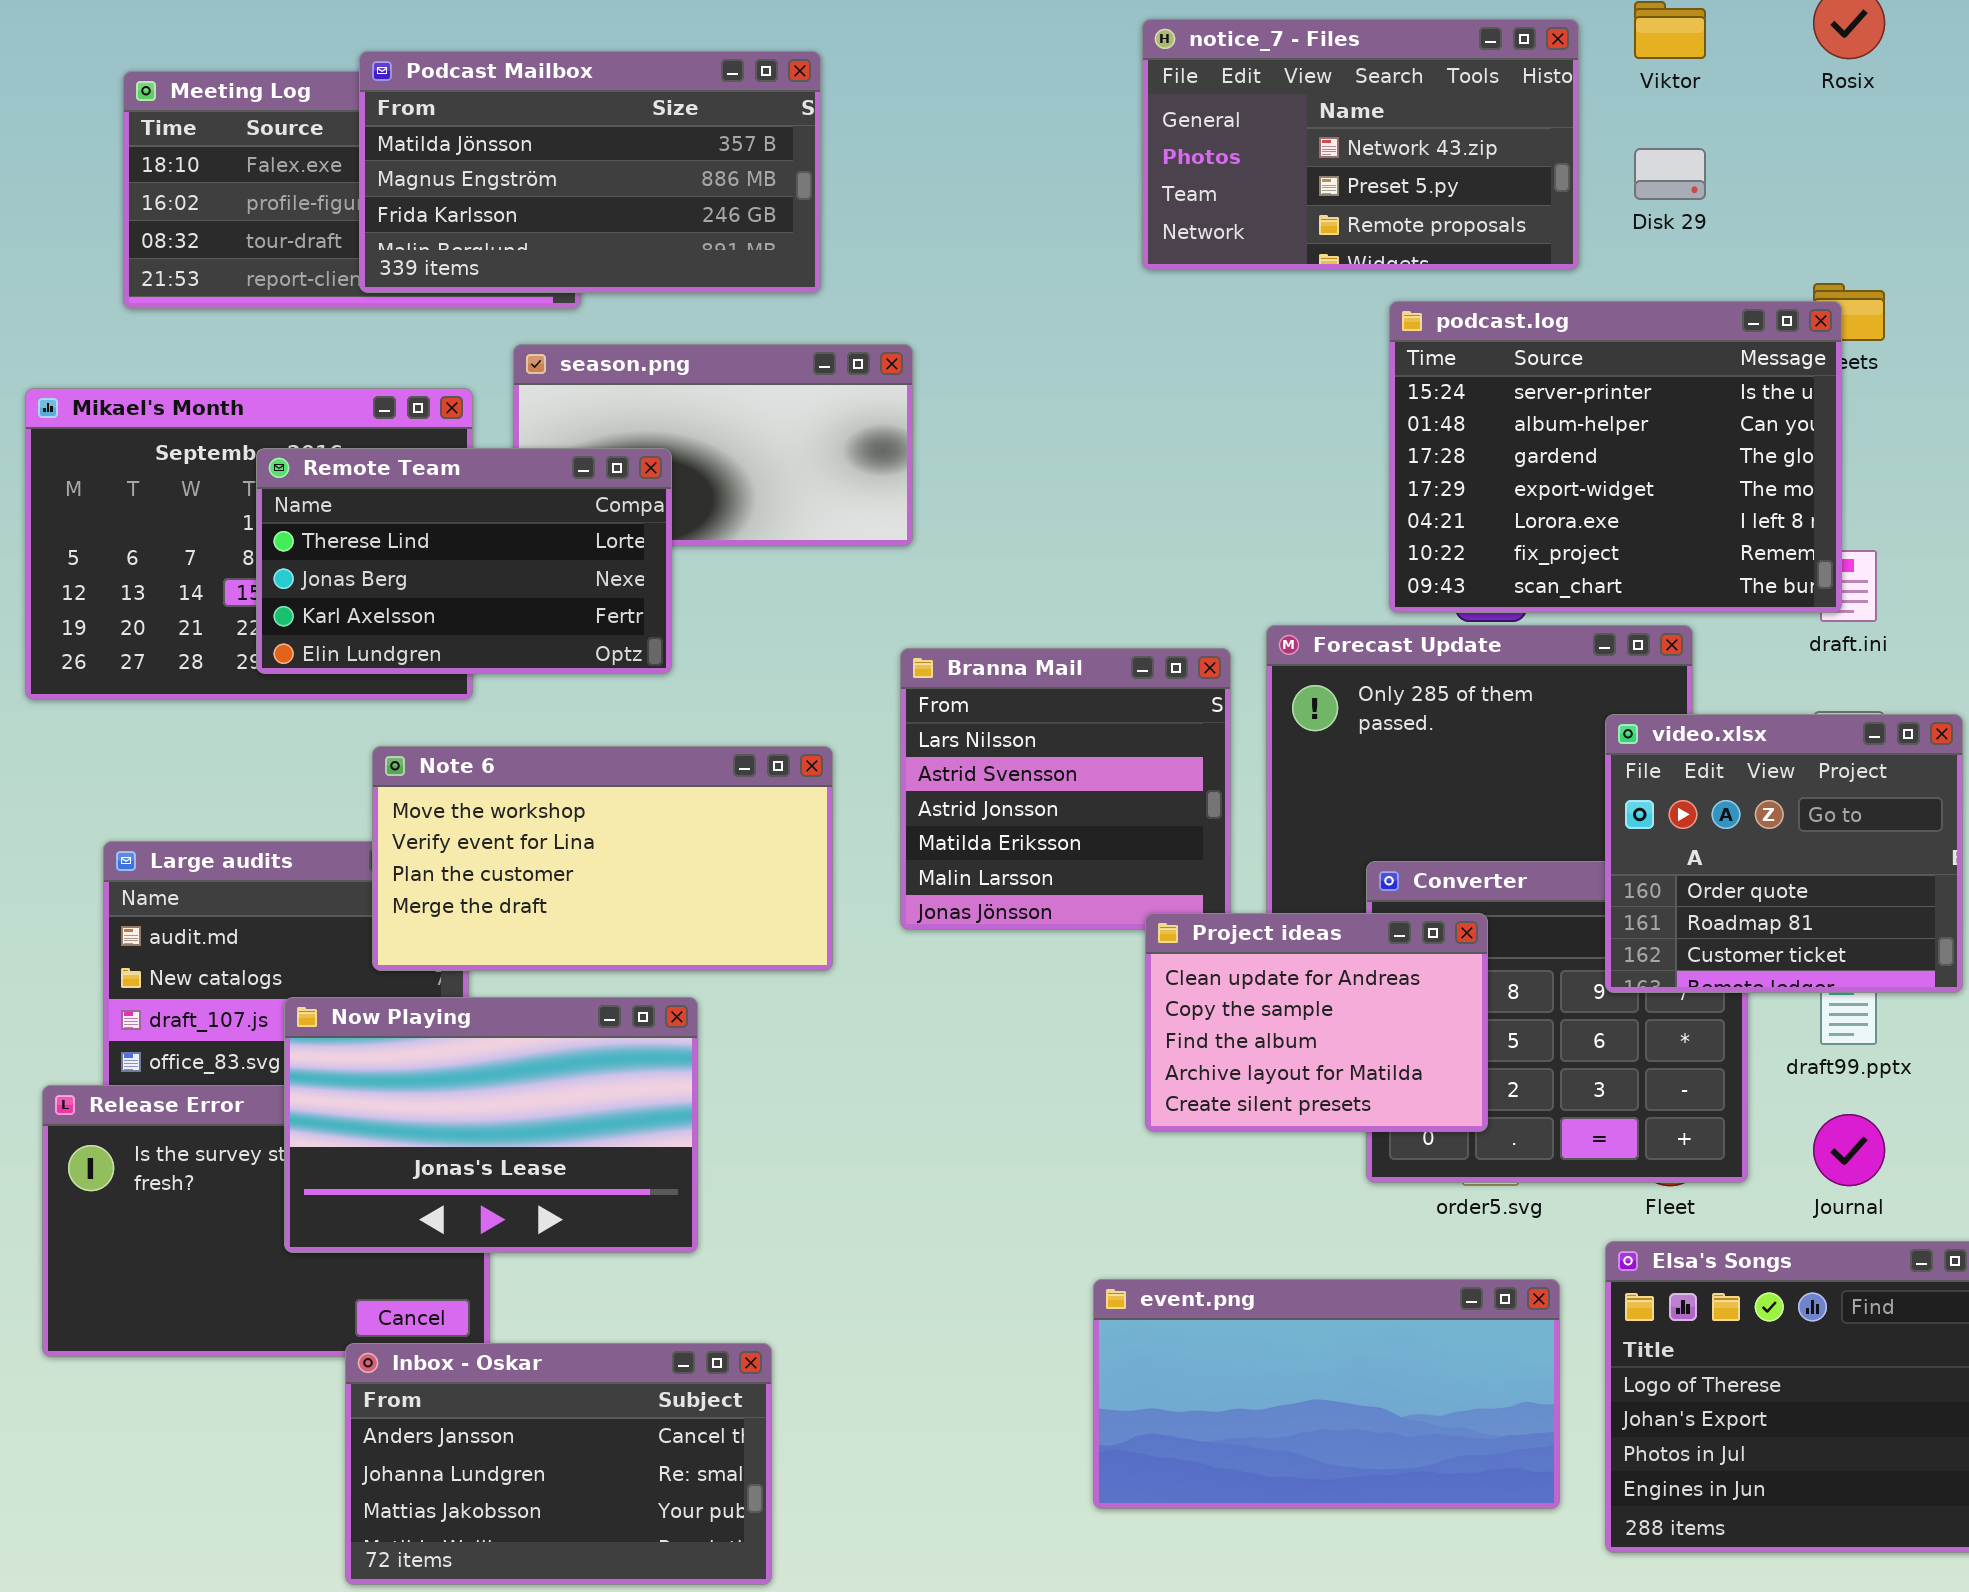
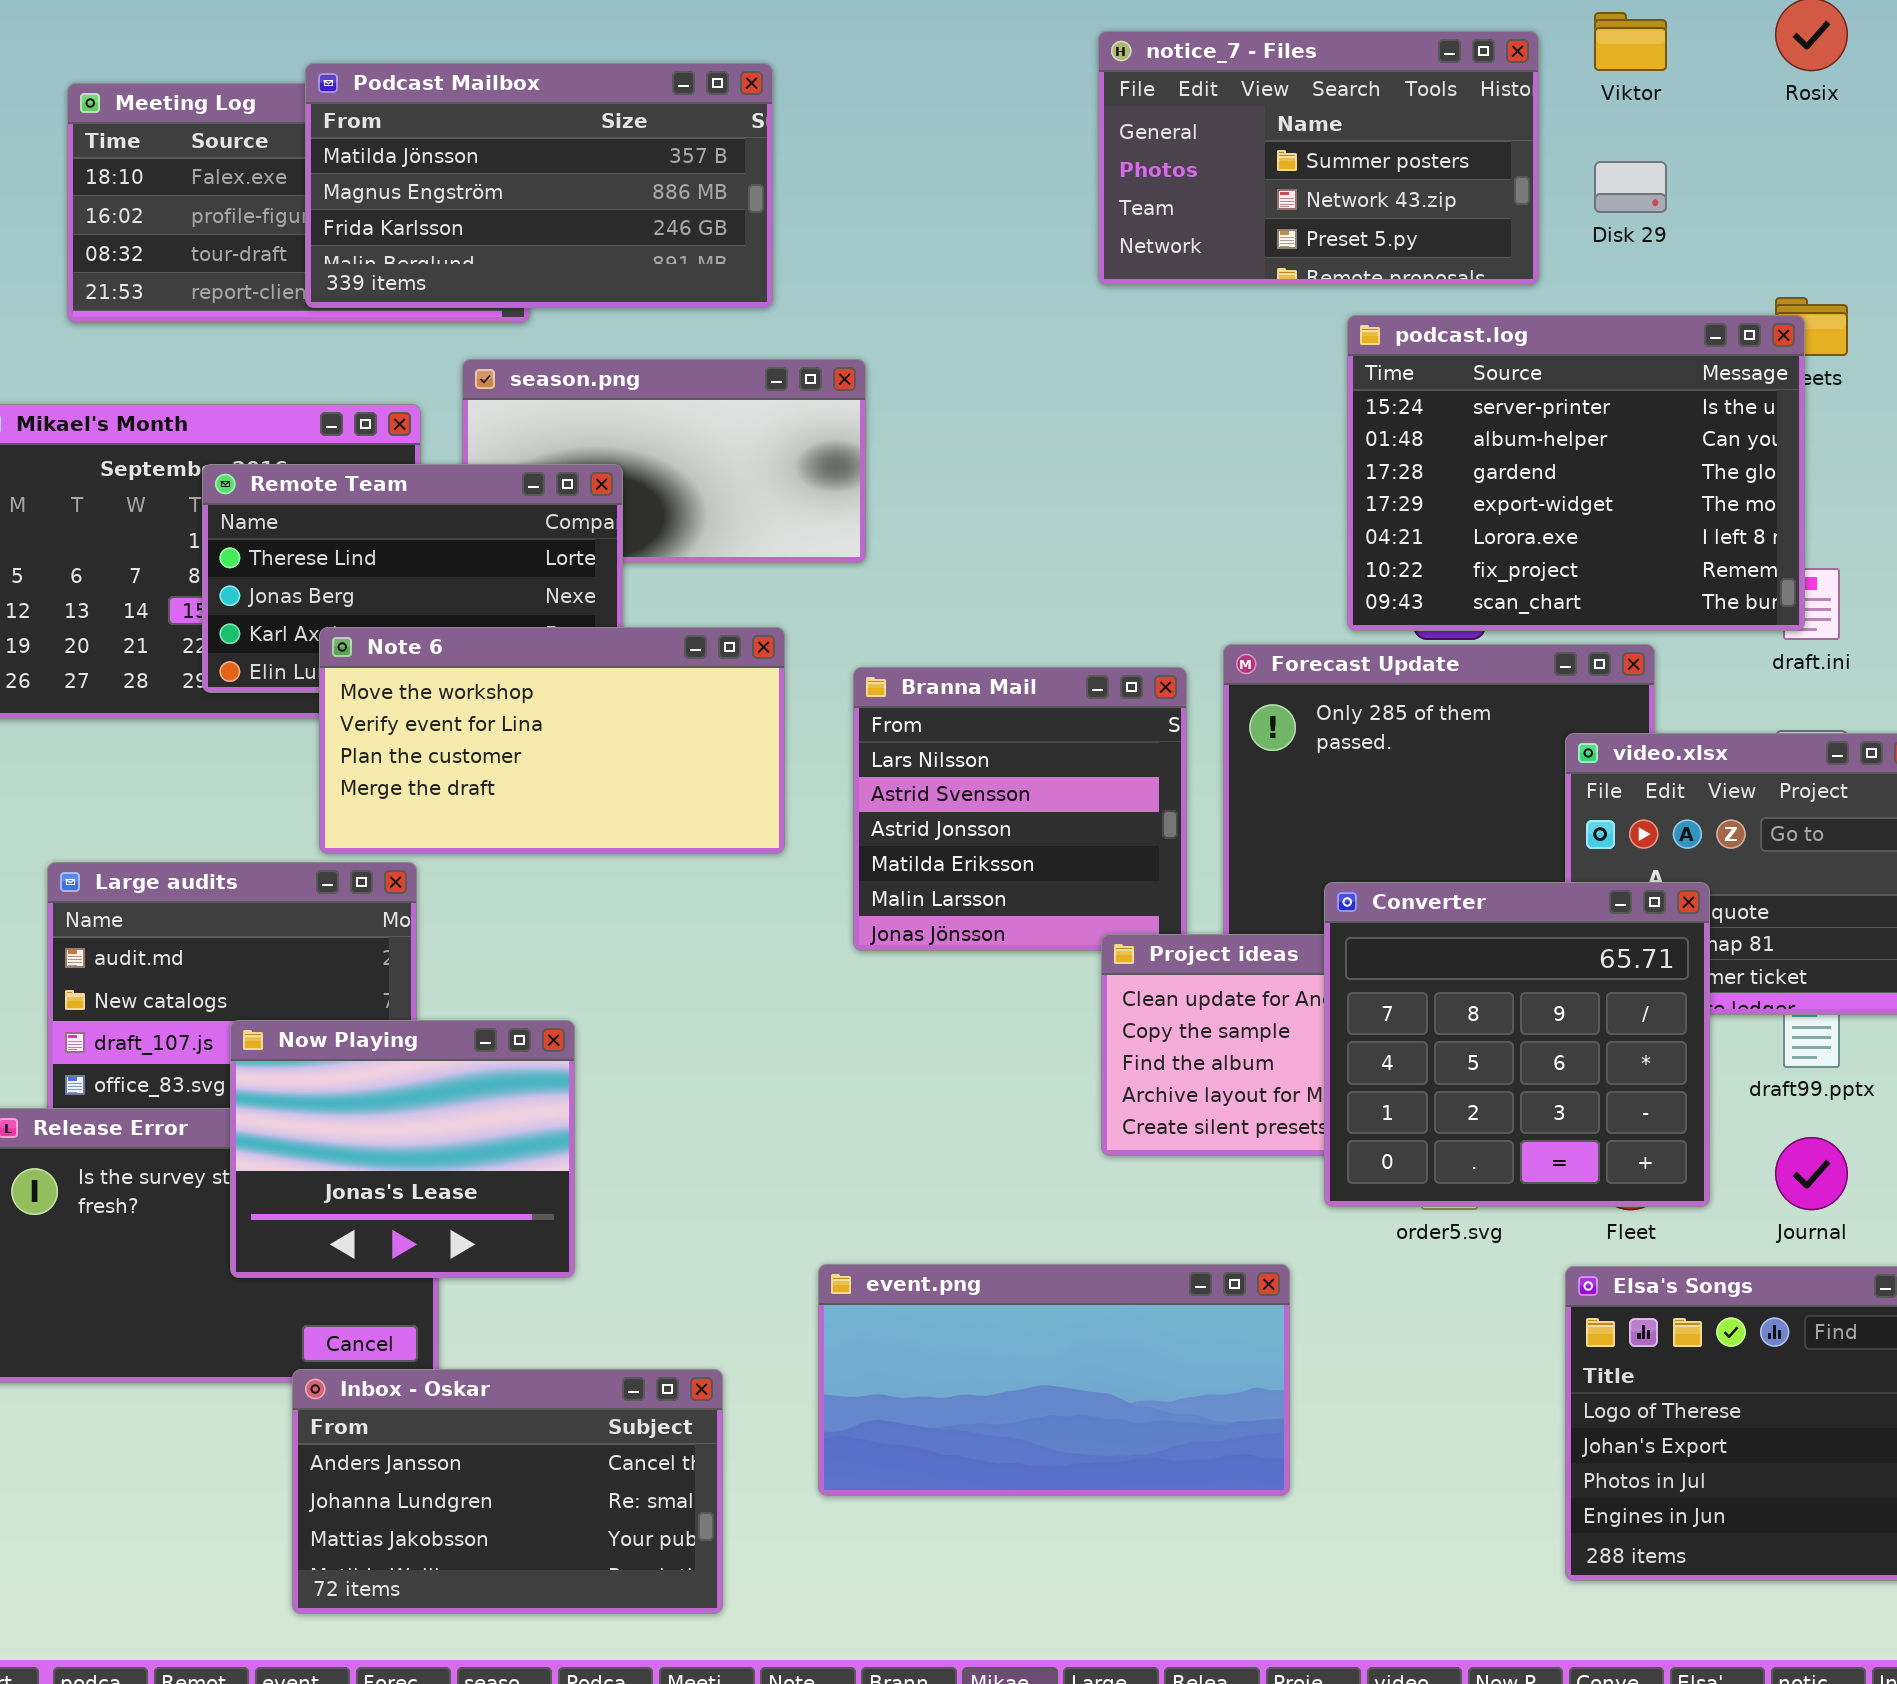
notice_7 - Files: [1142,19,1579,270] -> [1098,31,1539,285], scrolled up 1 row
Note 6: [372,746,833,971] -> [319,627,785,854], moved
Converter: [1366,861,1748,1183] -> [1324,882,1710,1207], raised
Now Playing: [284,997,698,1253] -> [230,1020,575,1278], resized
event.png: [1093,1279,1560,1509] -> [818,1264,1290,1496], moved

